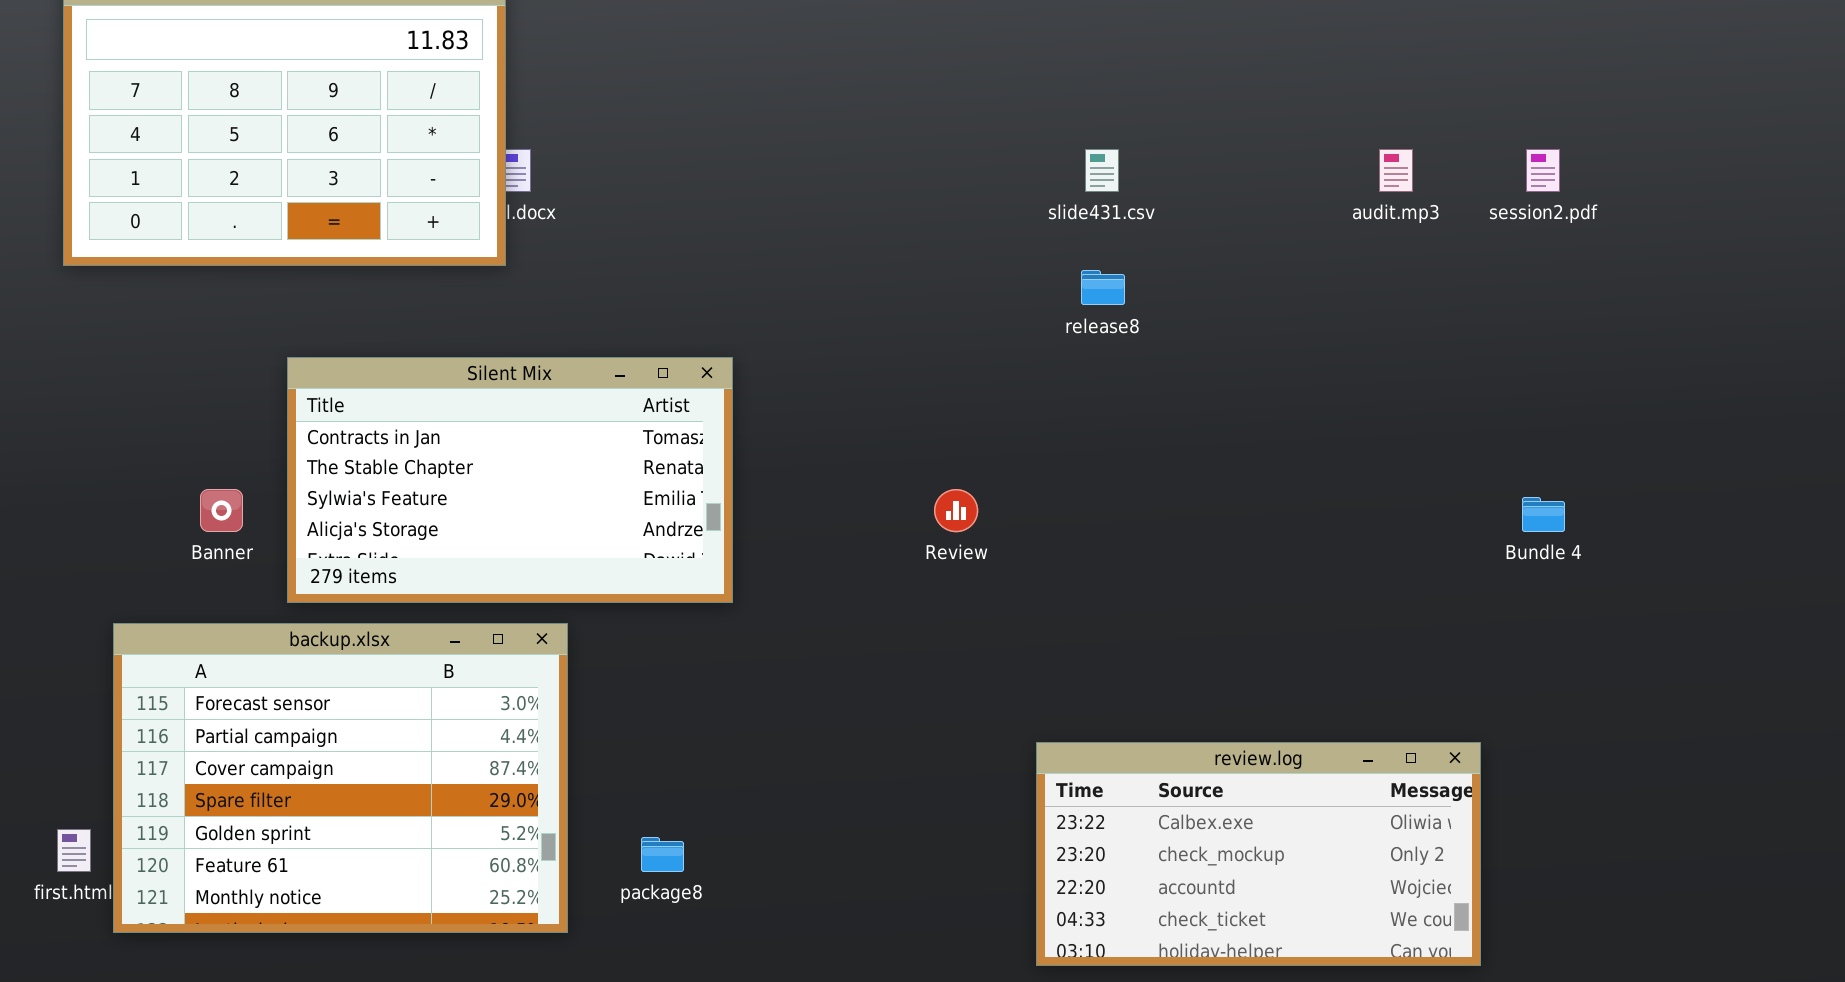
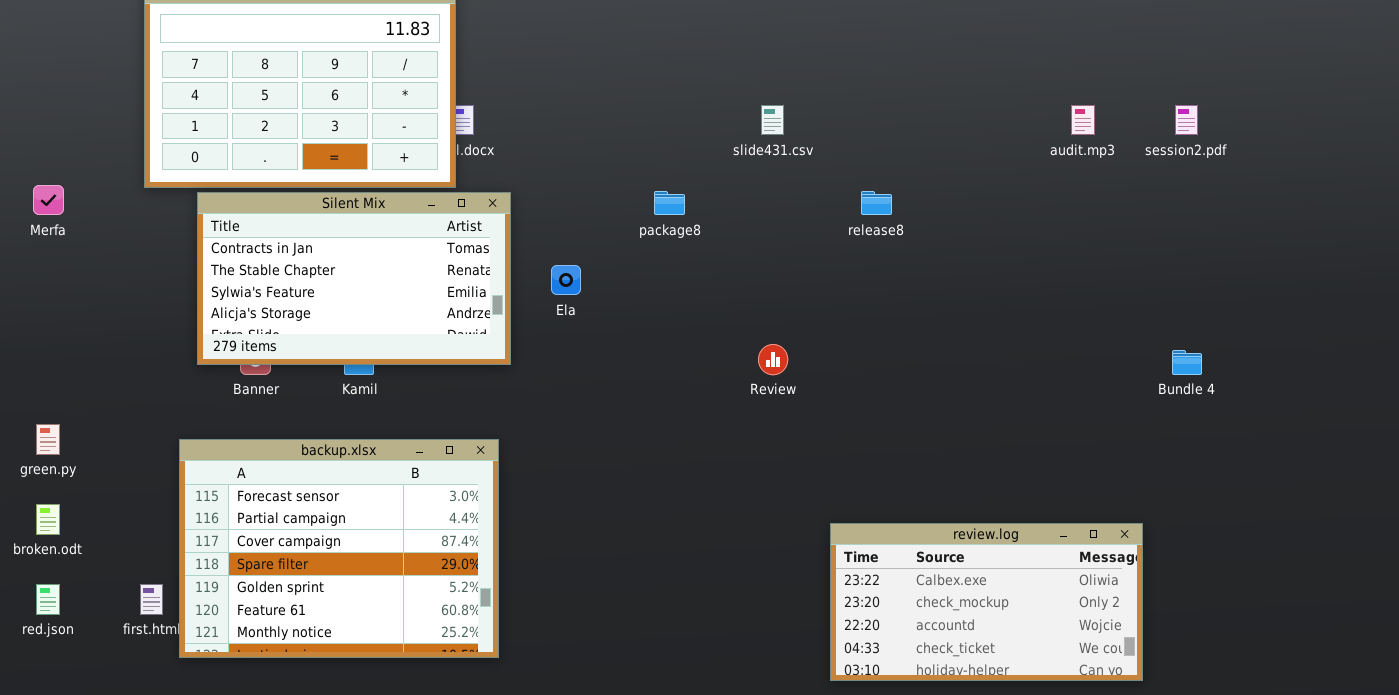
slide431.csv: [1085,149,1119,192] -> [761,105,784,135], moved
Silent Mix: [287,357,733,603] -> [197,192,511,365], moved
package8: [641,837,684,872] -> [654,191,685,215], moved

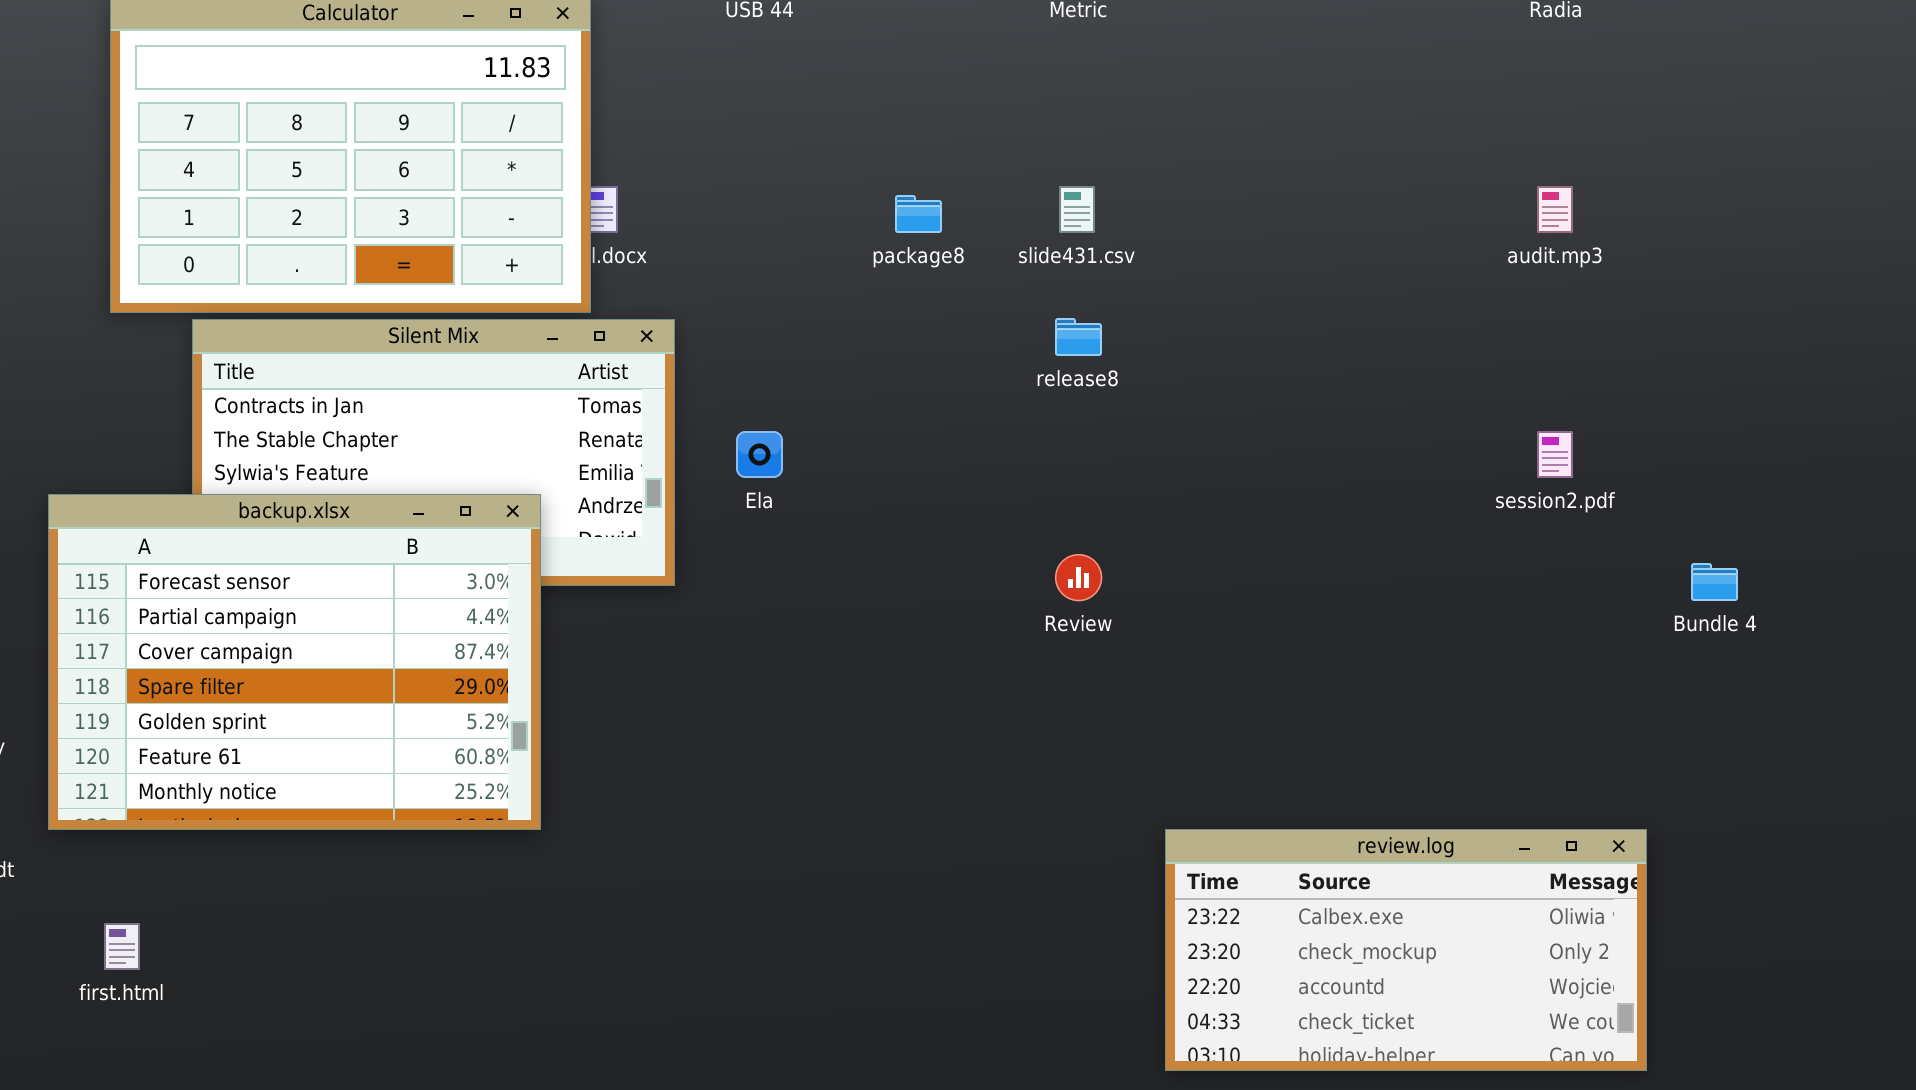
session2.pdf: [1175,105,1198,135] -> [1537,431,1573,478], moved
package8: [654,191,685,215] -> [895,195,942,233], moved
release8: [861,191,892,215] -> [1055,318,1102,356], moved
backup.xlsx: [179,439,499,658] -> [48,494,541,830], moved

